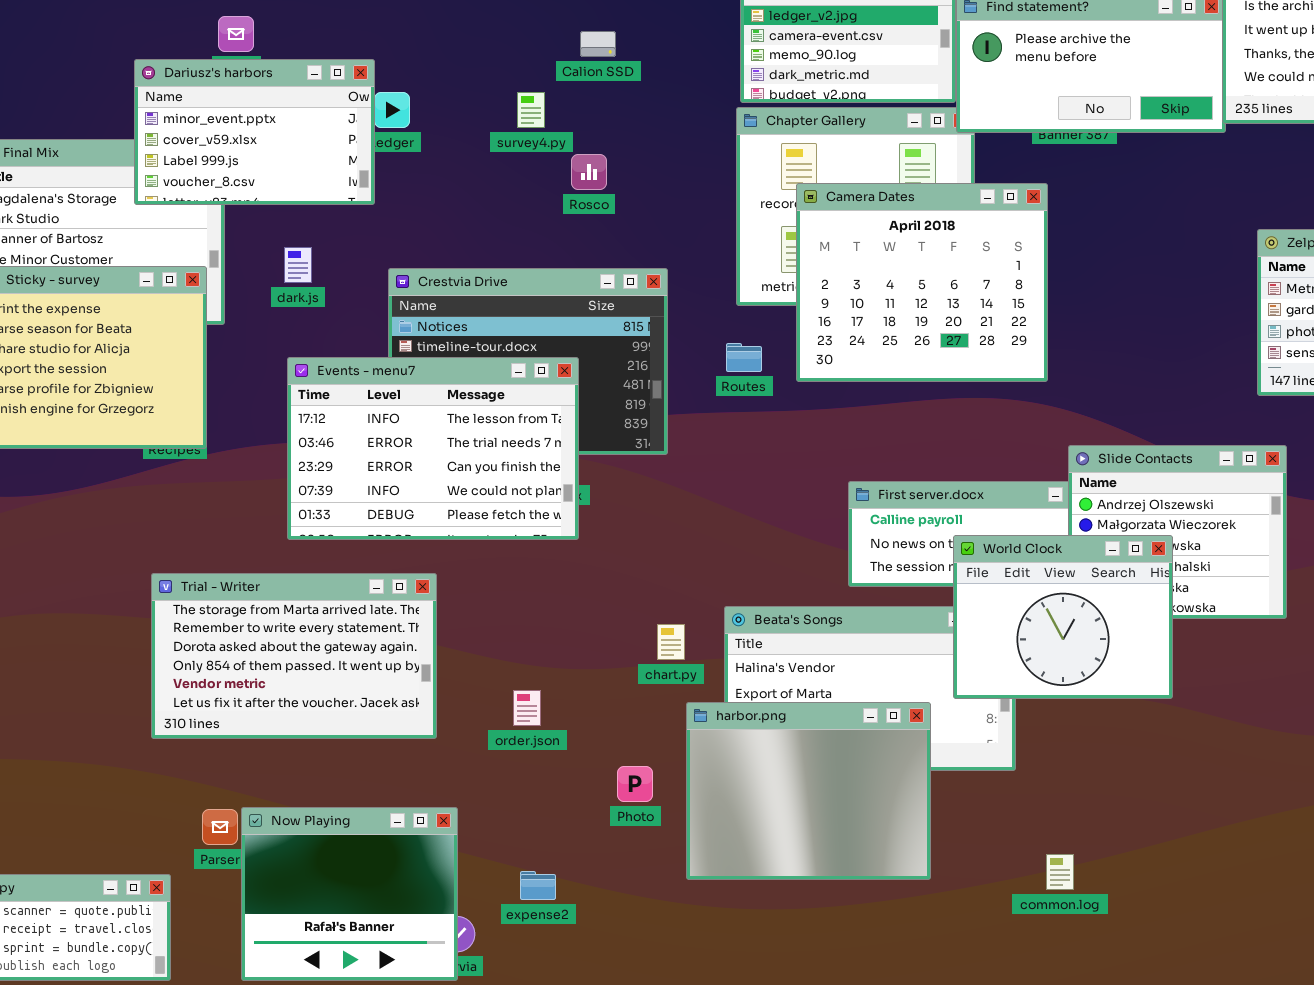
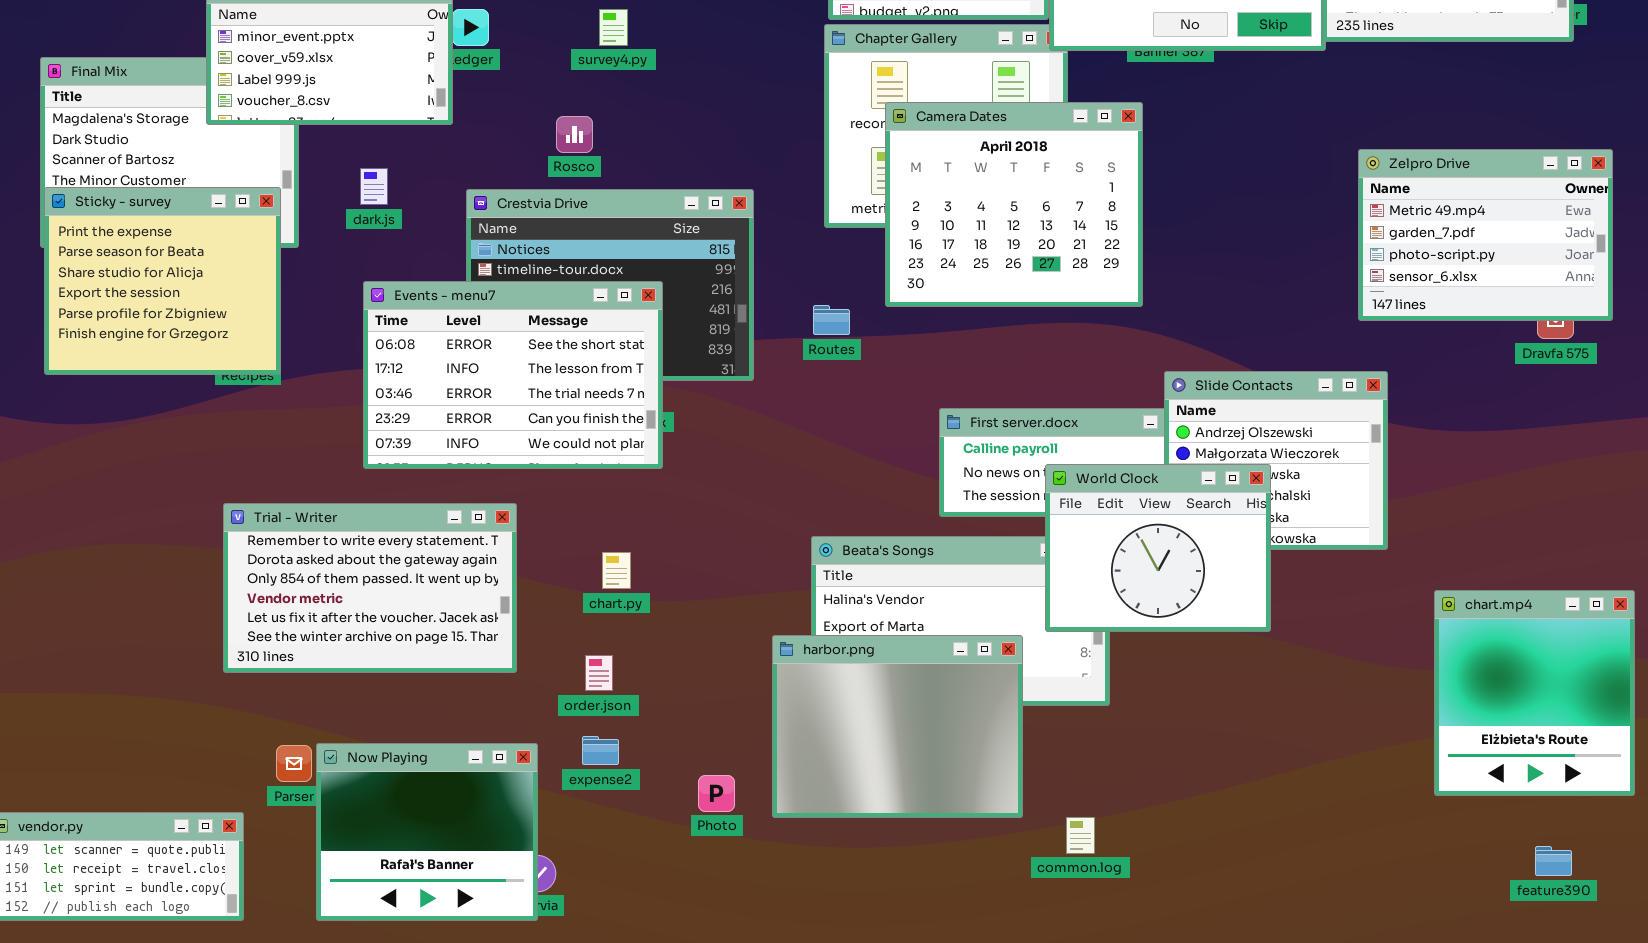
Rosco: [571,154,607,190] -> [556,116,593,153], moved
Routes: [726,343,762,372] -> [813,305,850,335], moved
Events - menu7: [287,357,579,540] -> [363,281,663,469], scrolled up 1 row
Trial - Writer: [151,573,437,739] -> [223,503,517,673], scrolled down 1 row
chart.py: [657,624,685,660] -> [602,552,631,589], moved
order.json: [513,690,541,726] -> [585,655,613,691], moved
Photo: [617,766,653,802] -> [698,775,735,812], moved
common.log: [1046,854,1074,890] -> [1066,817,1095,854], moved
expense2: [520,871,556,900] -> [582,736,619,765], moved

